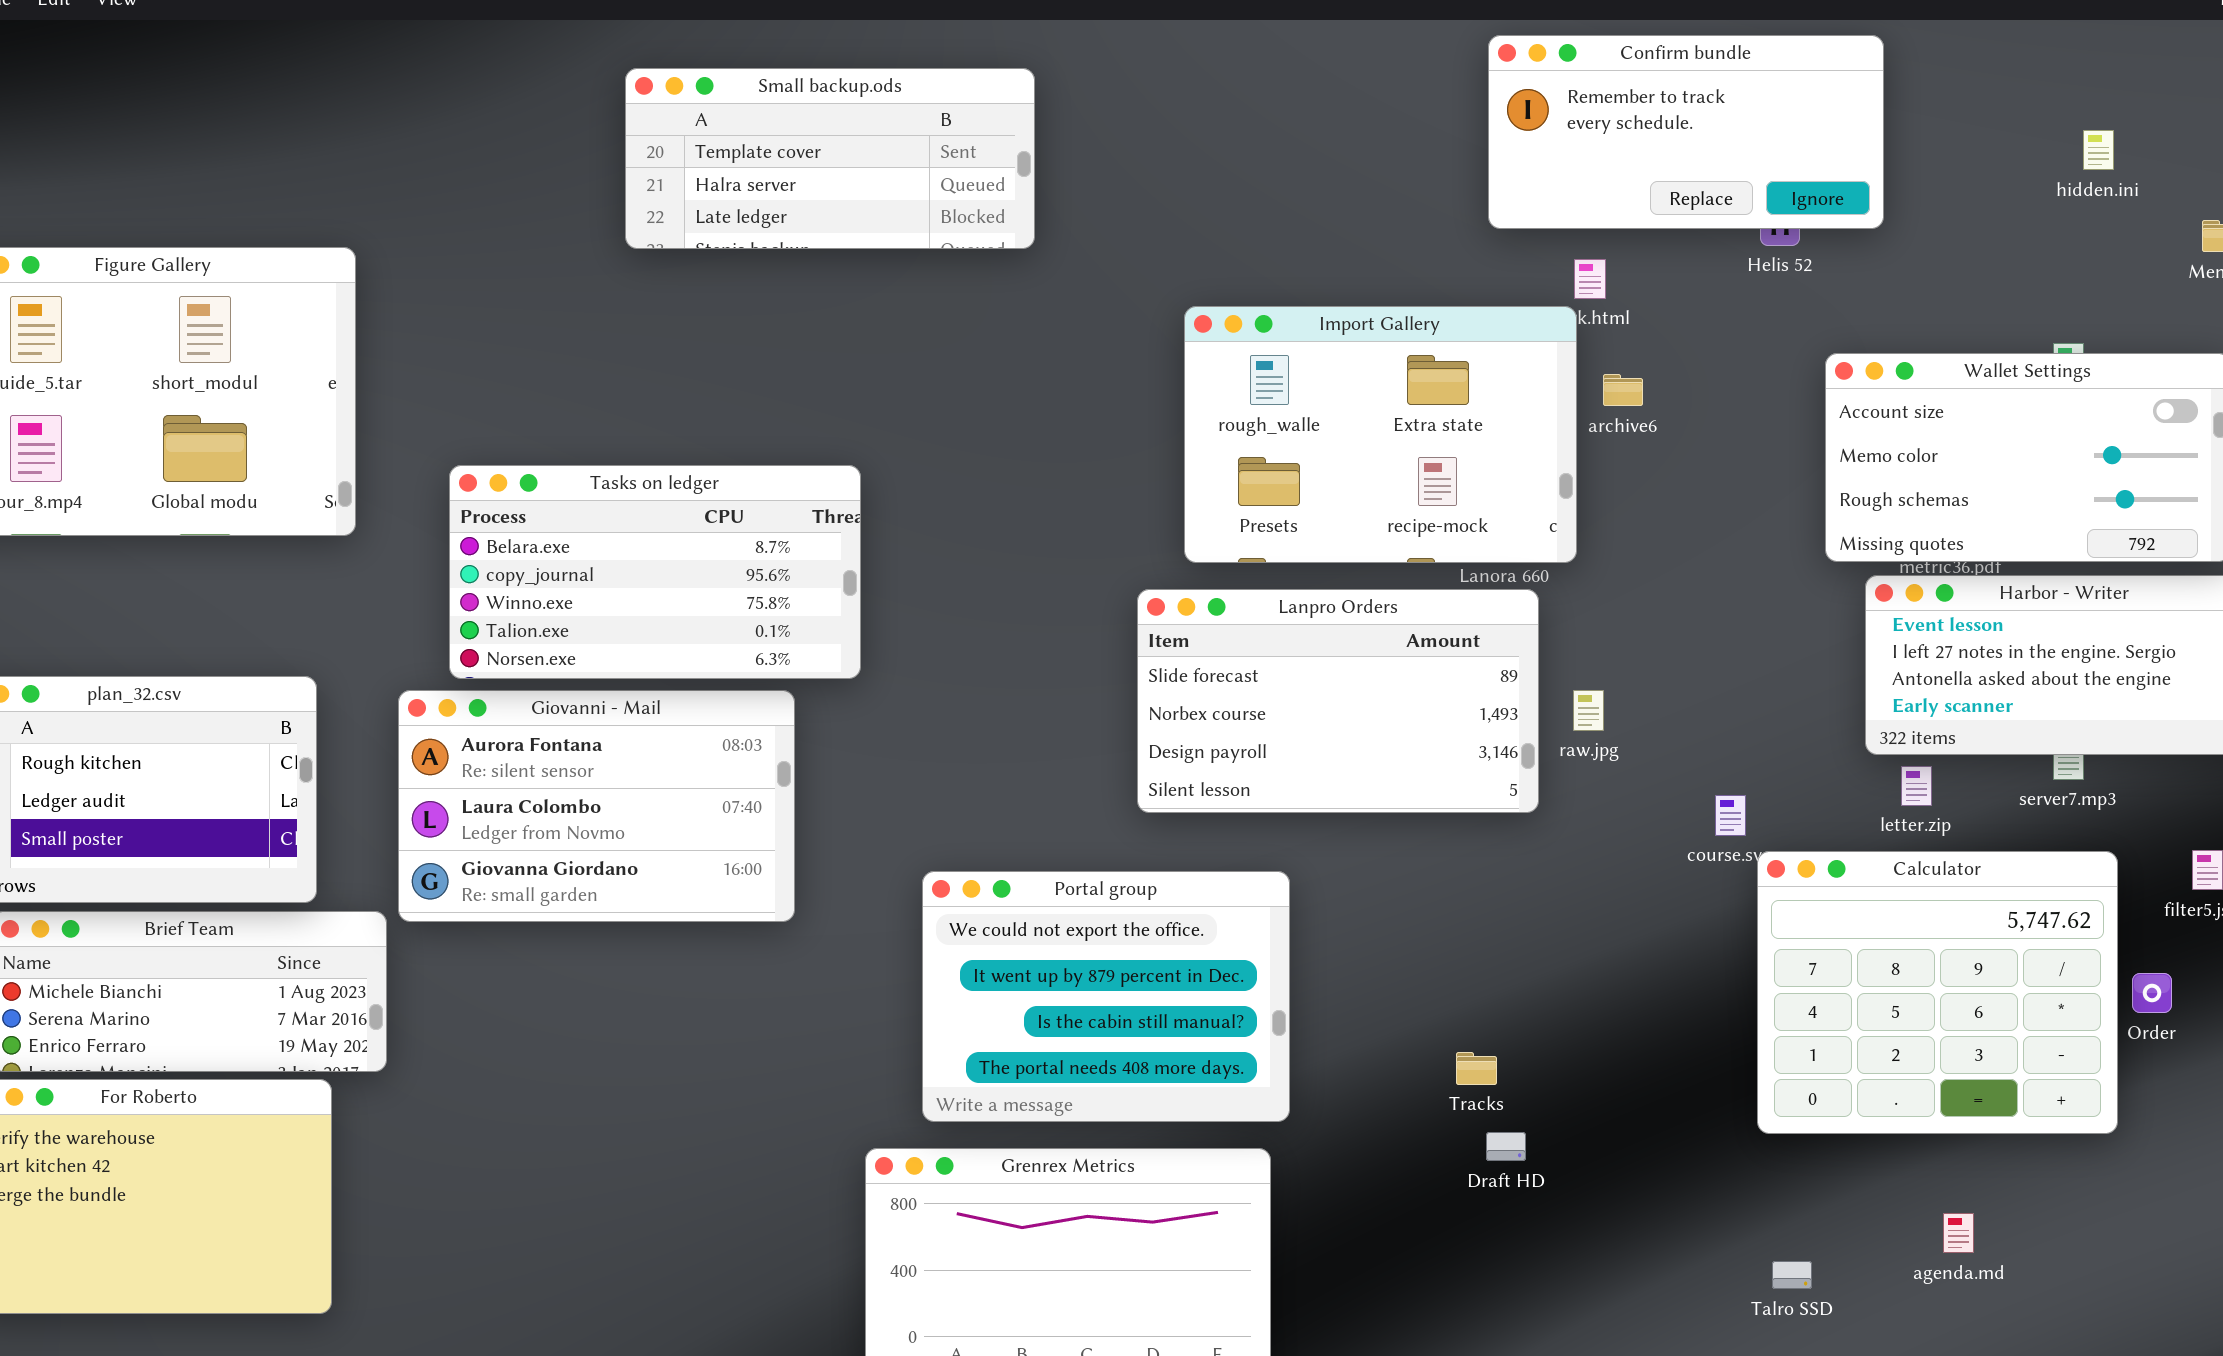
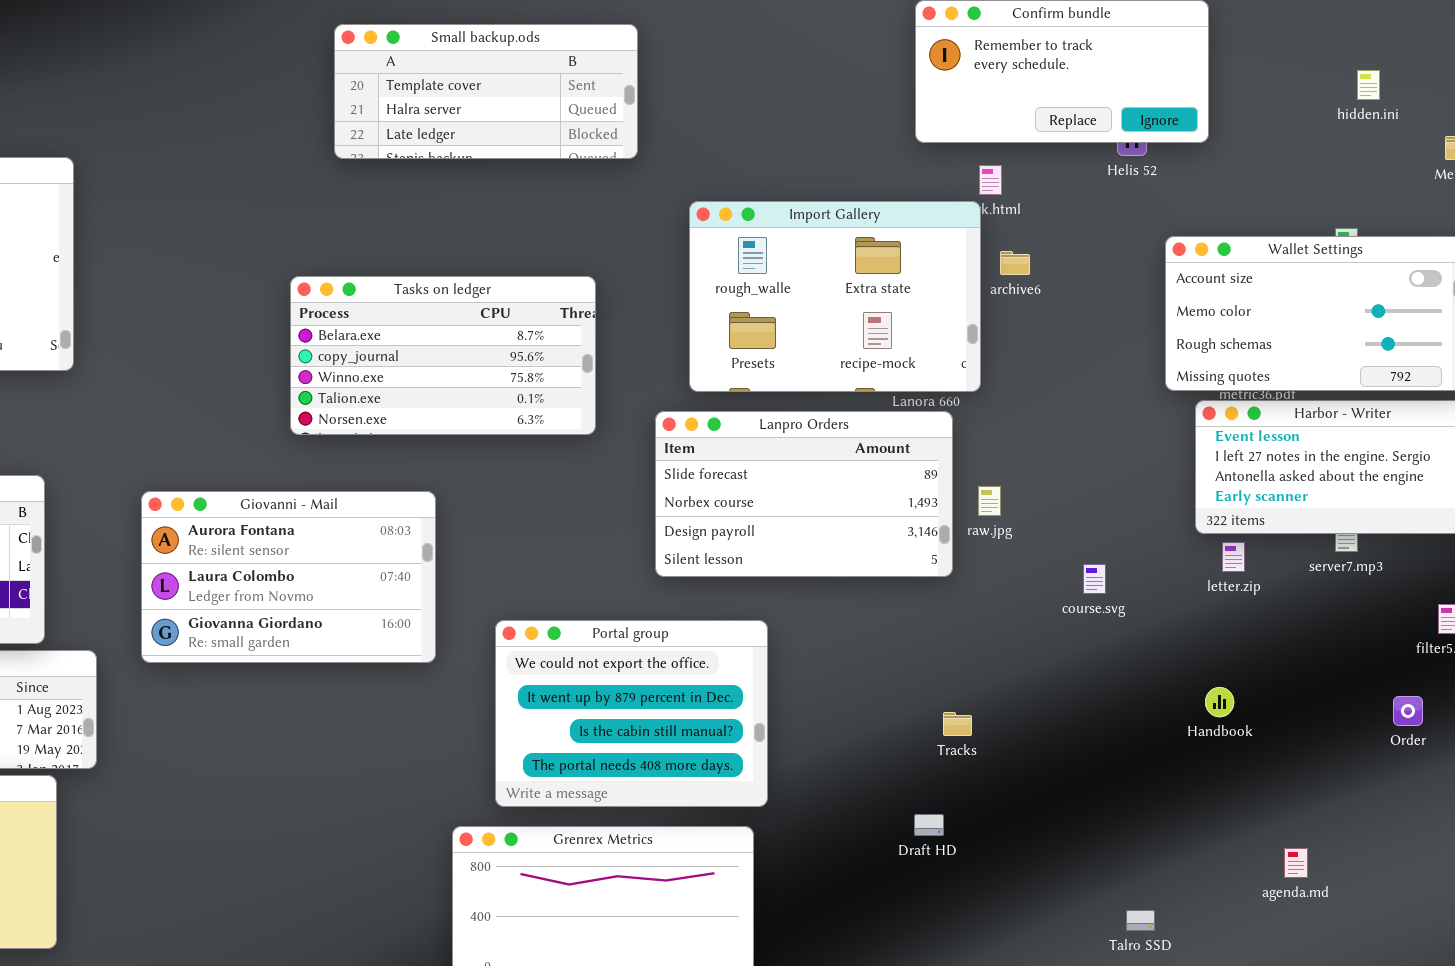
Small backup.ods: [625,68,1035,249] -> [334,24,638,159], moved
Tasks on ledger: [449,465,861,679] -> [290,276,596,435], moved
Giovanni - Mail: [398,690,795,922] -> [141,491,436,663], moved
Calculator: [1757,851,2118,1134] -> none, closed
Tracks: [1456,1052,1497,1085] -> [943,712,972,736], moved
agenda.md: [1943,1213,1974,1253] -> [1284,848,1308,878], moved

